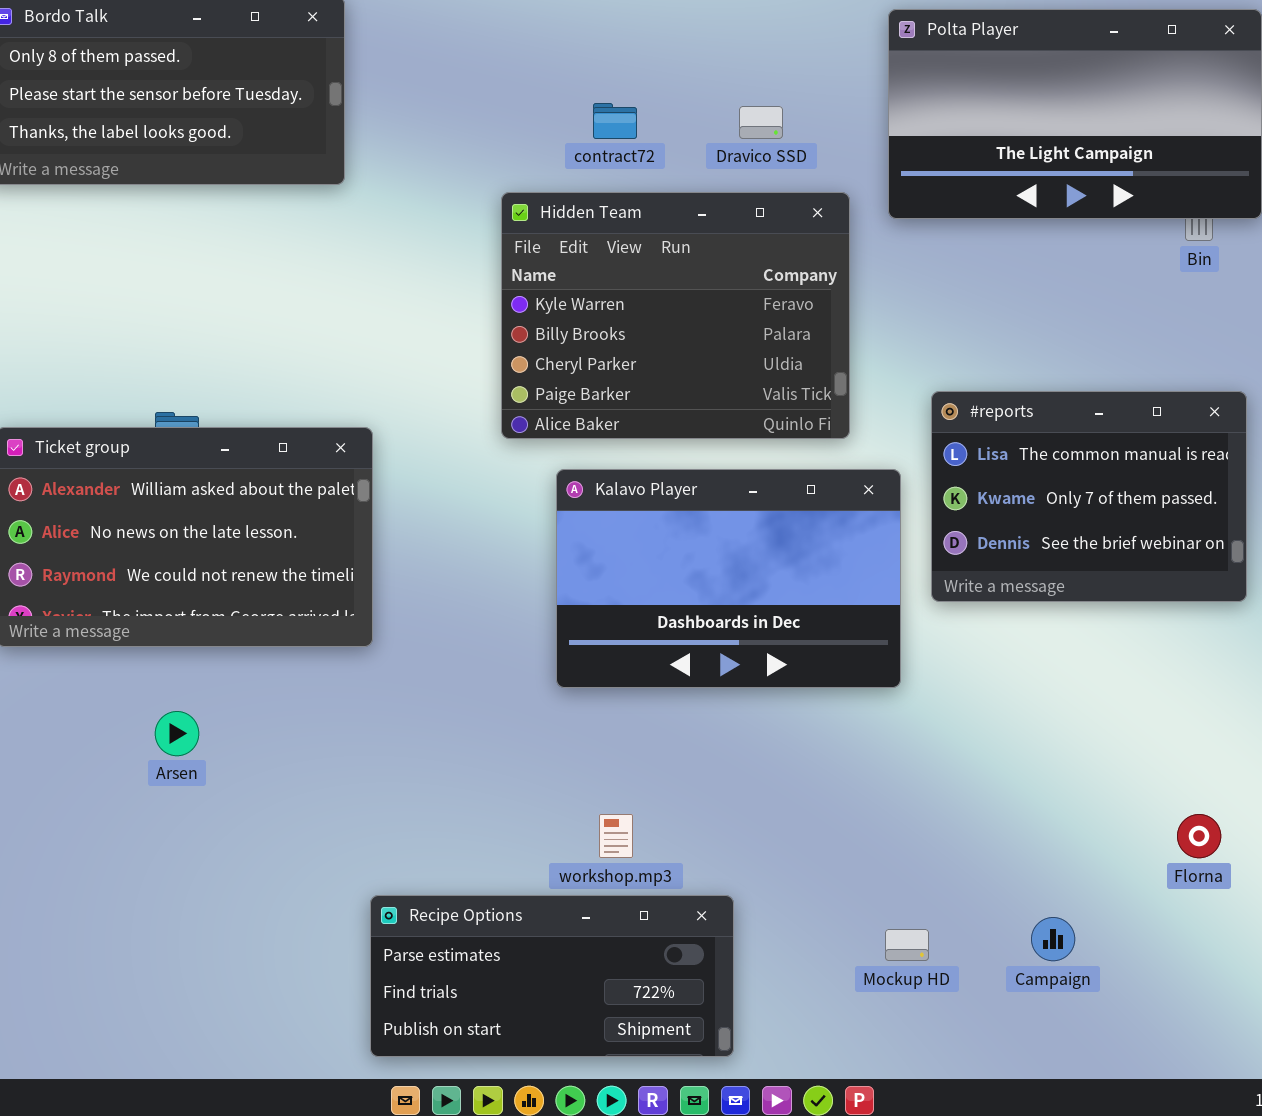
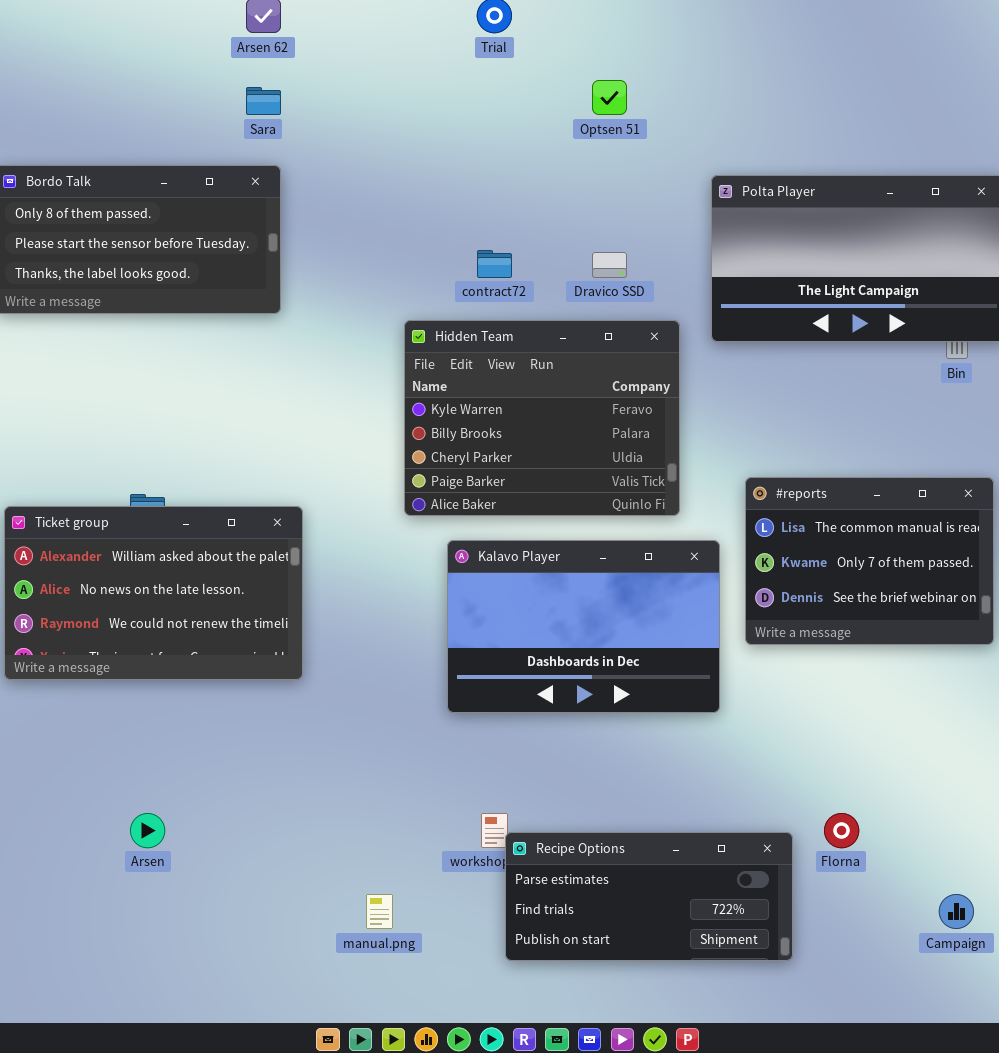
Arsen: [155,711,199,756] -> [130,813,165,848], moved
Florna: [1177,814,1221,858] -> [824,813,859,848], moved
Recipe Options: [370,895,734,1057] -> [505,832,793,961], moved
Campaign: [1031,917,1075,961] -> [939,894,974,929], moved

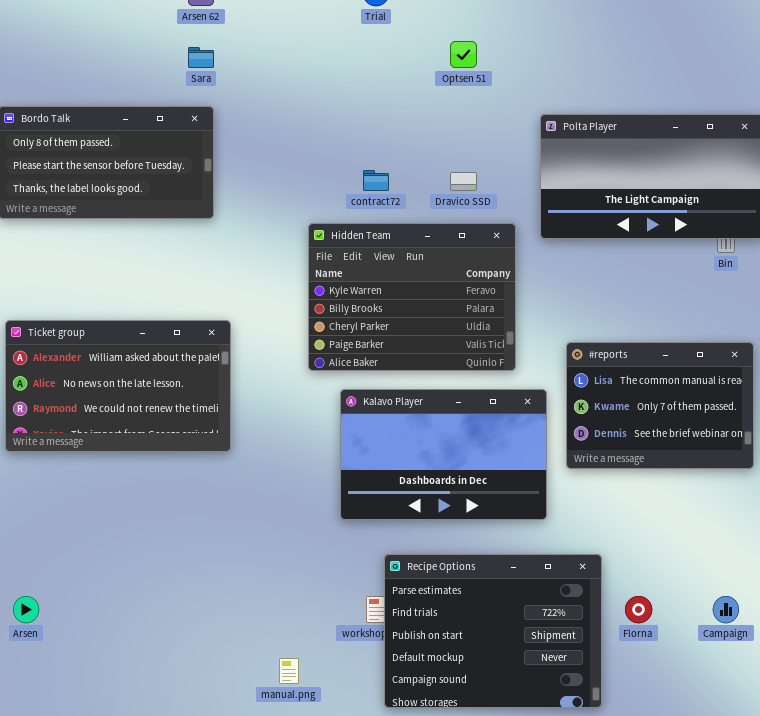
Ticket group: [4,506,303,680] -> [5,320,231,452], moved
Arsen: [130,813,165,848] -> [13,596,39,623], moved
Recipe Options: [505,832,793,961] -> [384,554,602,708], resized
Campaign: [939,894,974,929] -> [713,596,739,623], moved

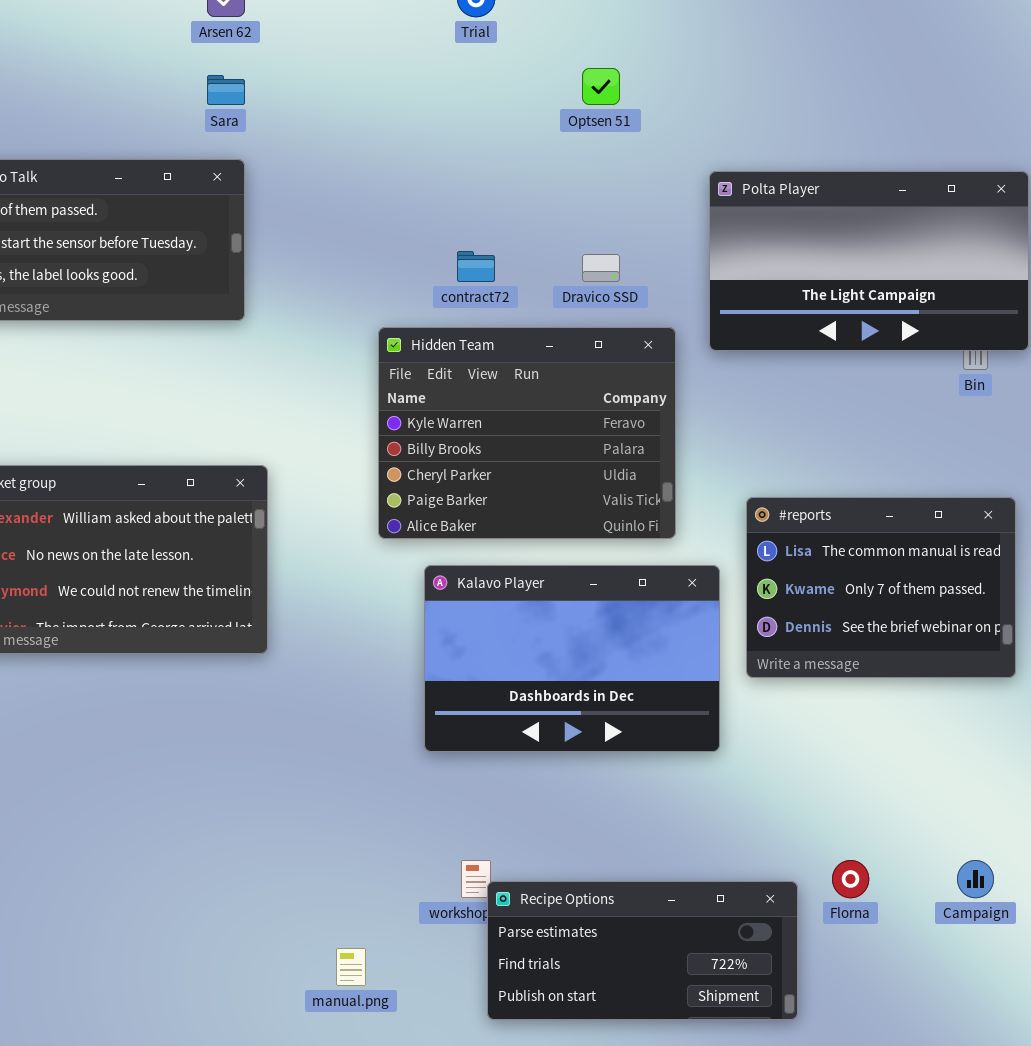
Recipe Options: [384,554,602,708] -> [487,881,798,1020], resized

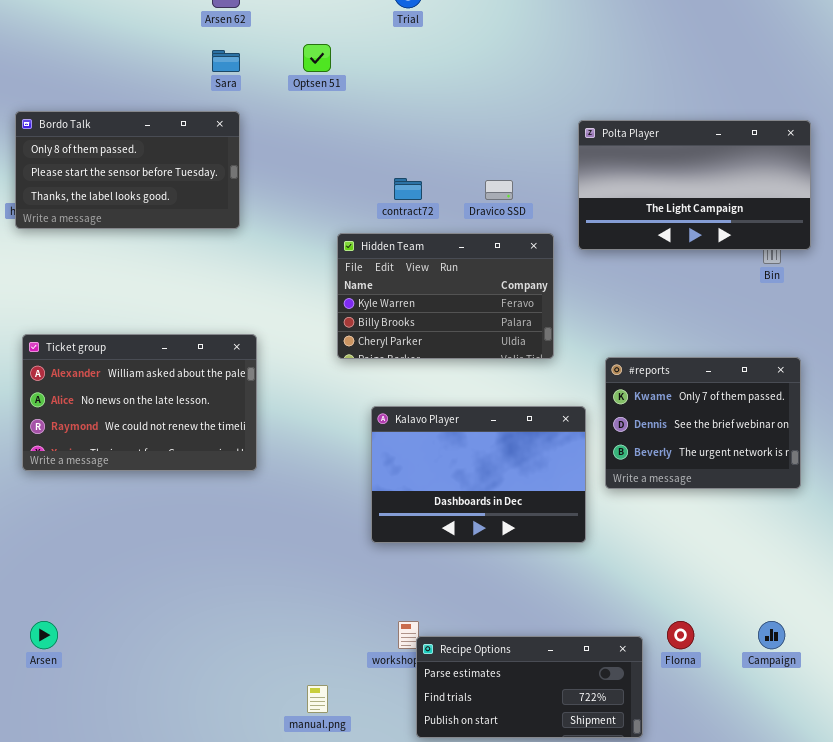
Optsen 51: [582,68,620,105] -> [303,44,331,72], moved
Hidden Team: [378,327,676,539] -> [337,233,554,359], resized
#reports: [746,497,1016,678] -> [605,357,801,489], scrolled down 1 row

